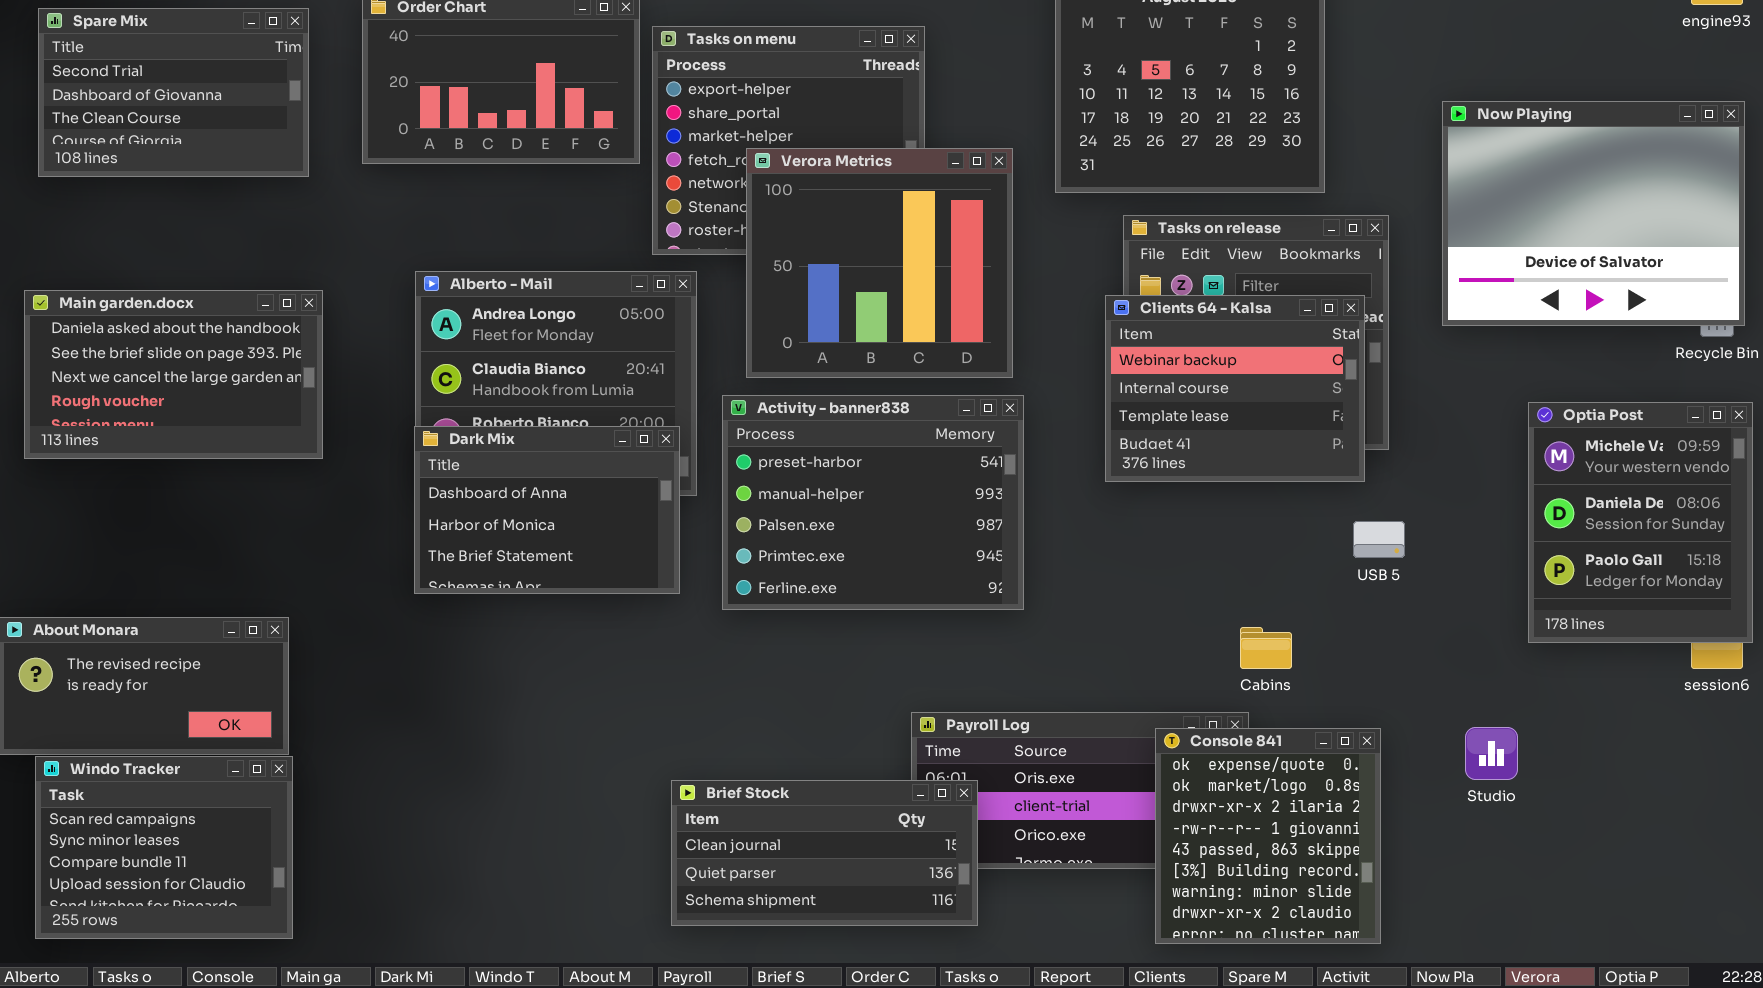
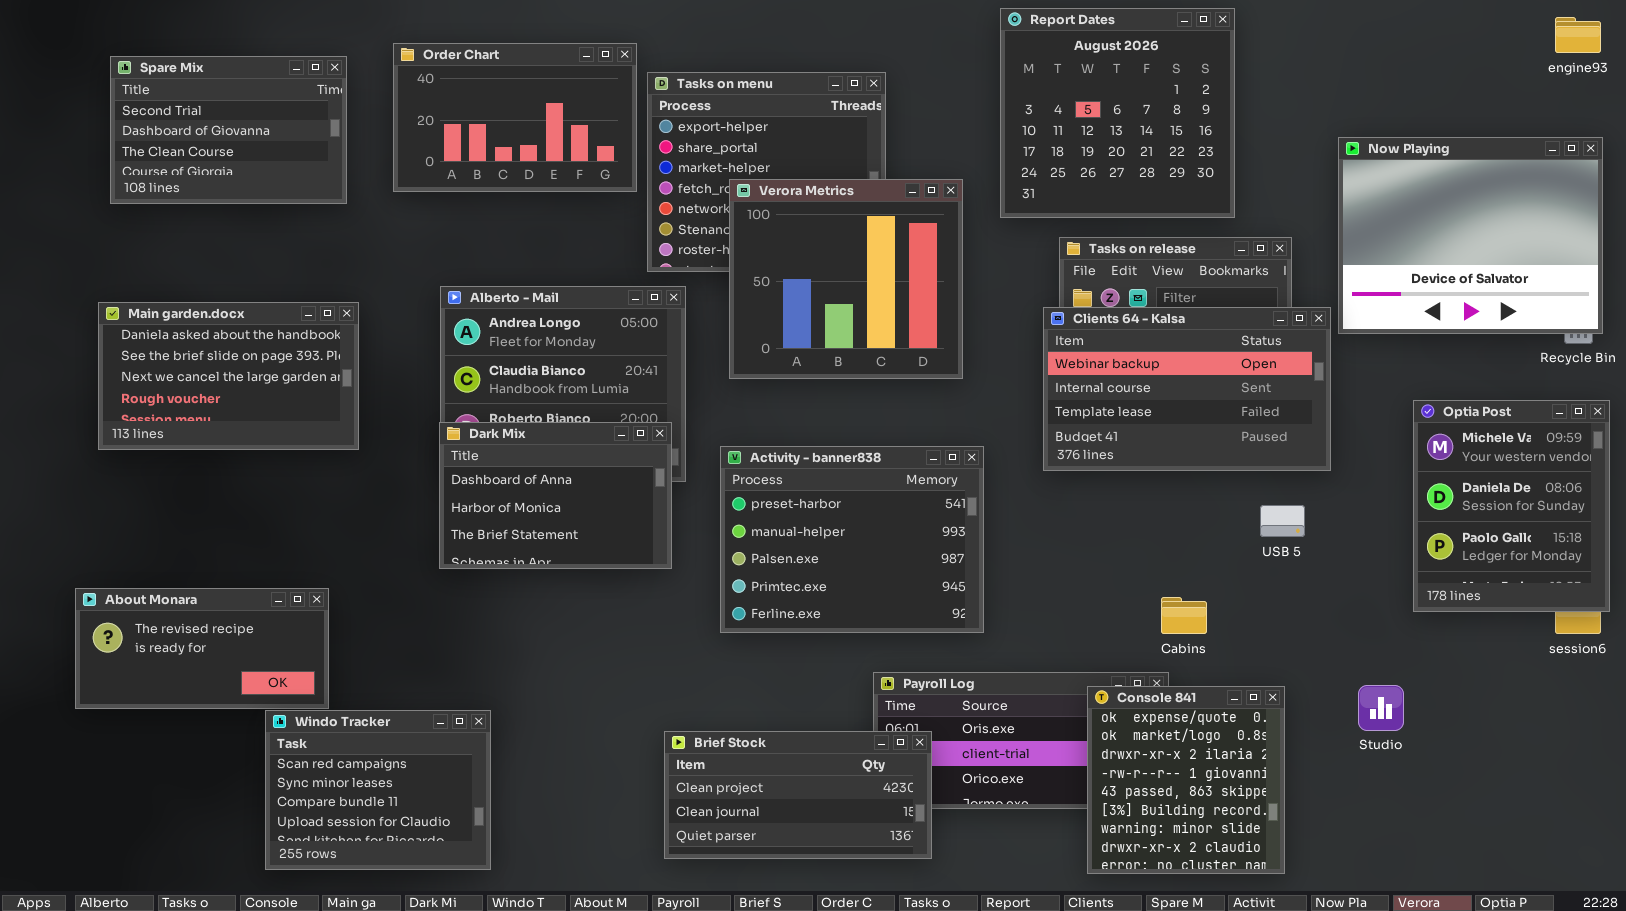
Clients 64 - Kalsa: [1105,295,1365,482] -> [1043,307,1331,471], resized
Activity - banner838: [722,395,1024,610] -> [720,446,984,633], moved
Windo Tracker: [35,756,293,939] -> [265,710,491,870], moved
Brief Stock: [671,780,978,926] -> [664,731,932,859], scrolled up 1 row

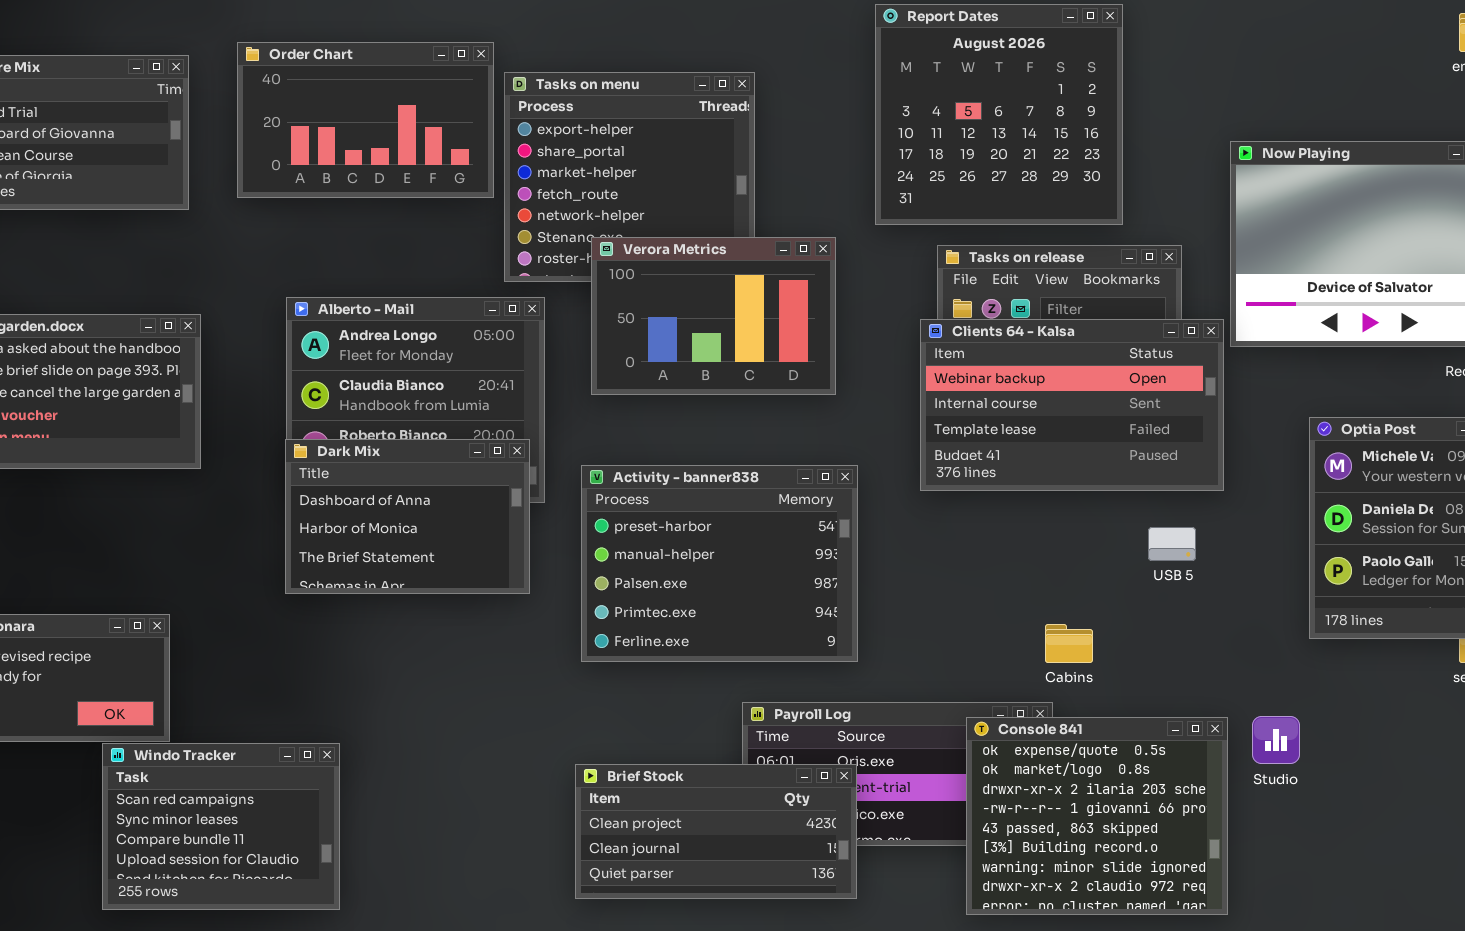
Verora Metrics: [729,179,963,379] -> [591,237,836,395], resized
Console 841: [1087,686,1285,874] -> [966,717,1228,915], resized
Brief Stock: [664,731,932,859] -> [575,764,857,899], moved

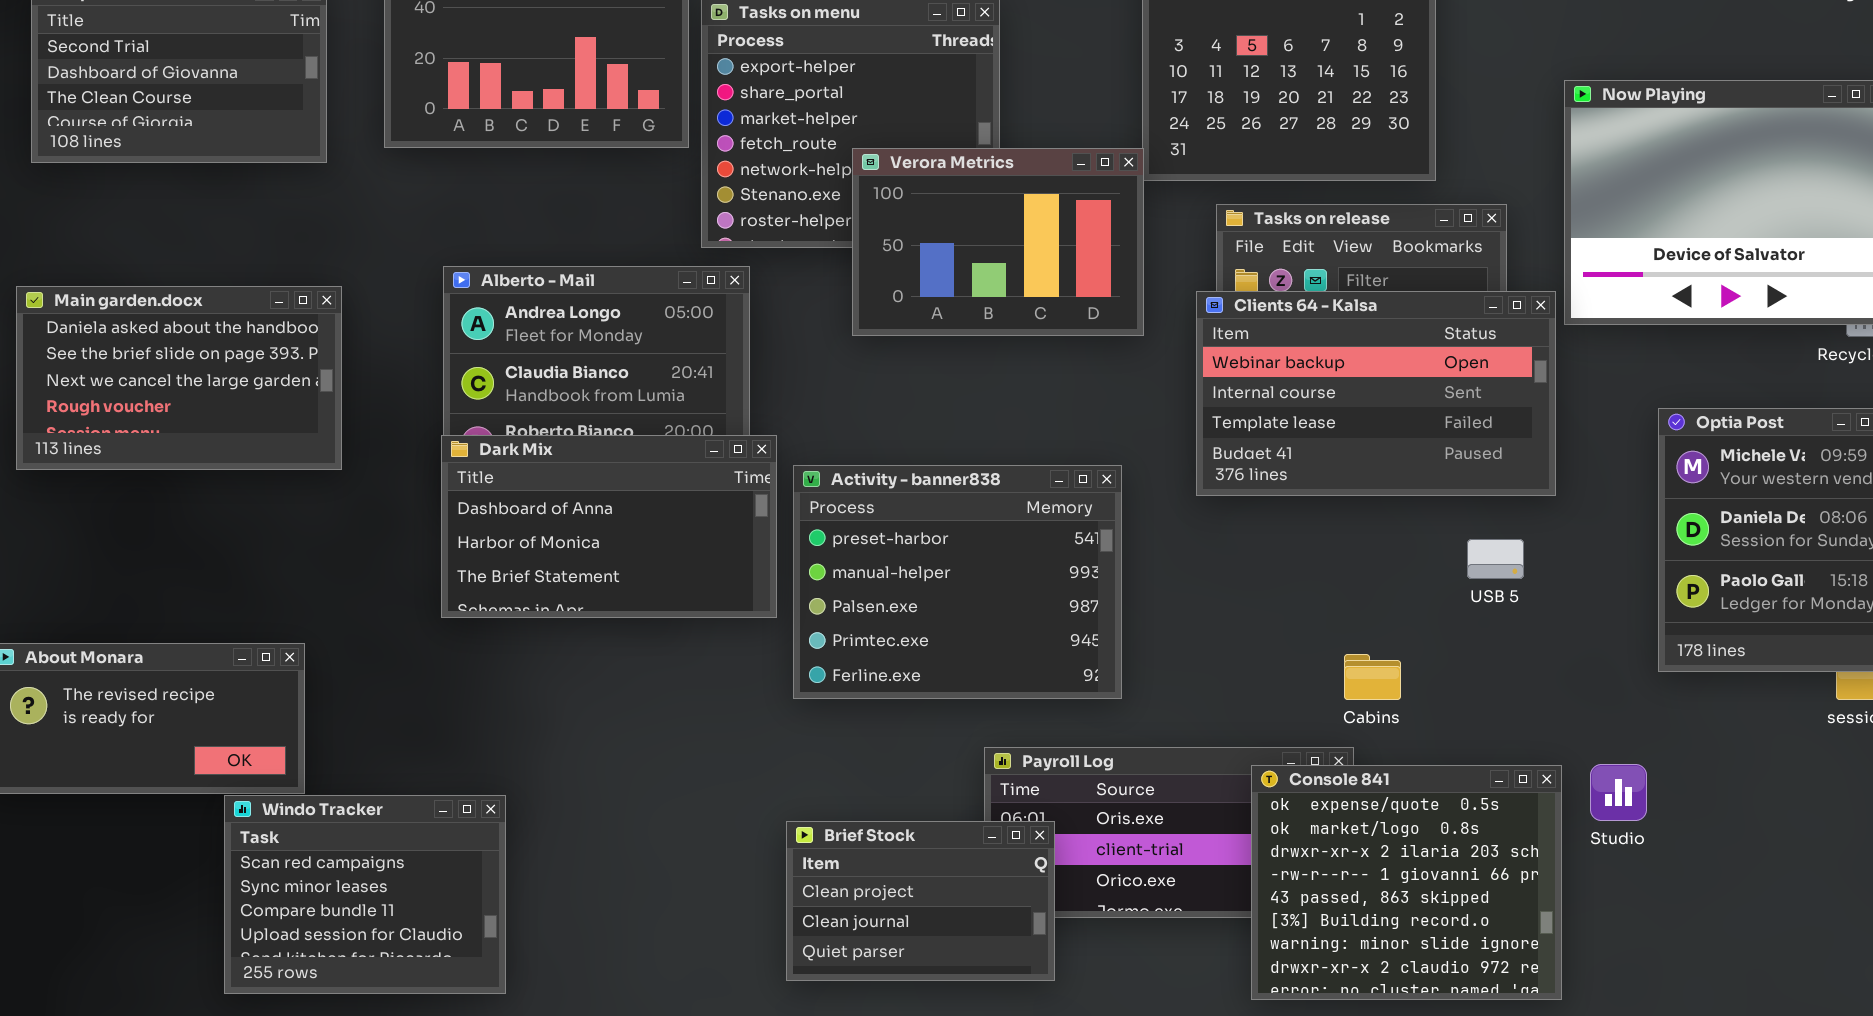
Verora Metrics: [591,237,836,395] -> [852,148,1144,336], moved
Dark Mix: [285,439,530,594] -> [441,435,777,618], resized
Brief Stock: [575,764,857,899] -> [786,821,1055,981], resized

